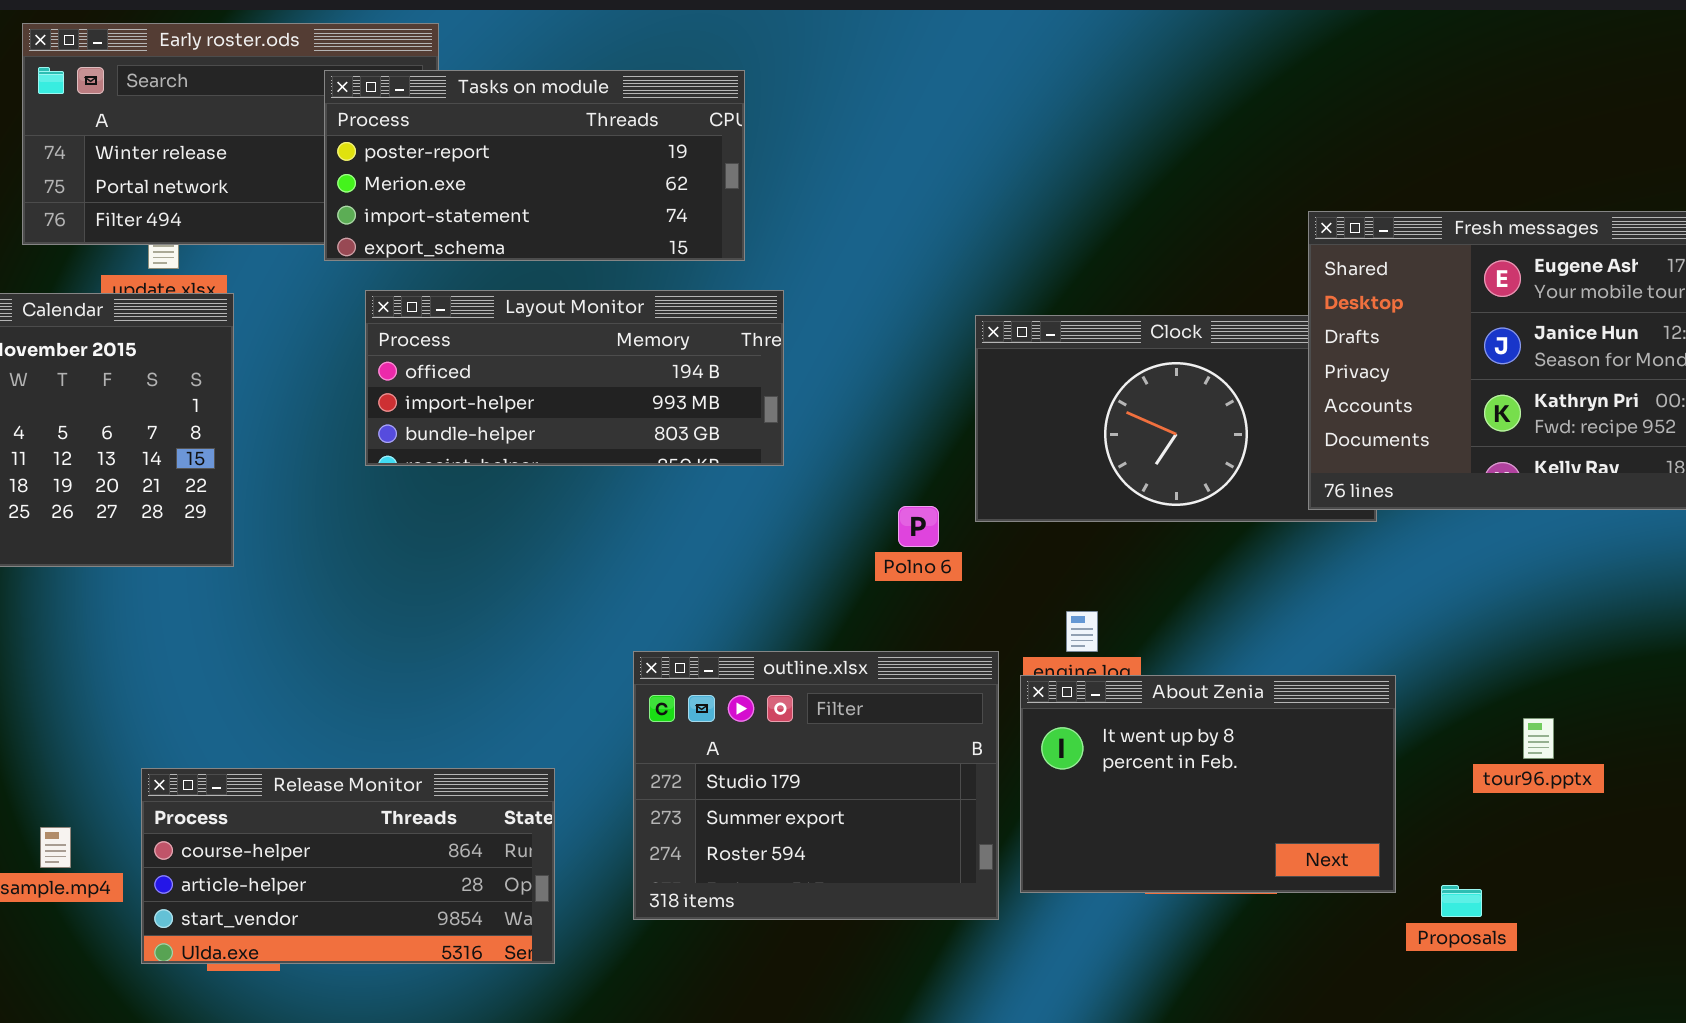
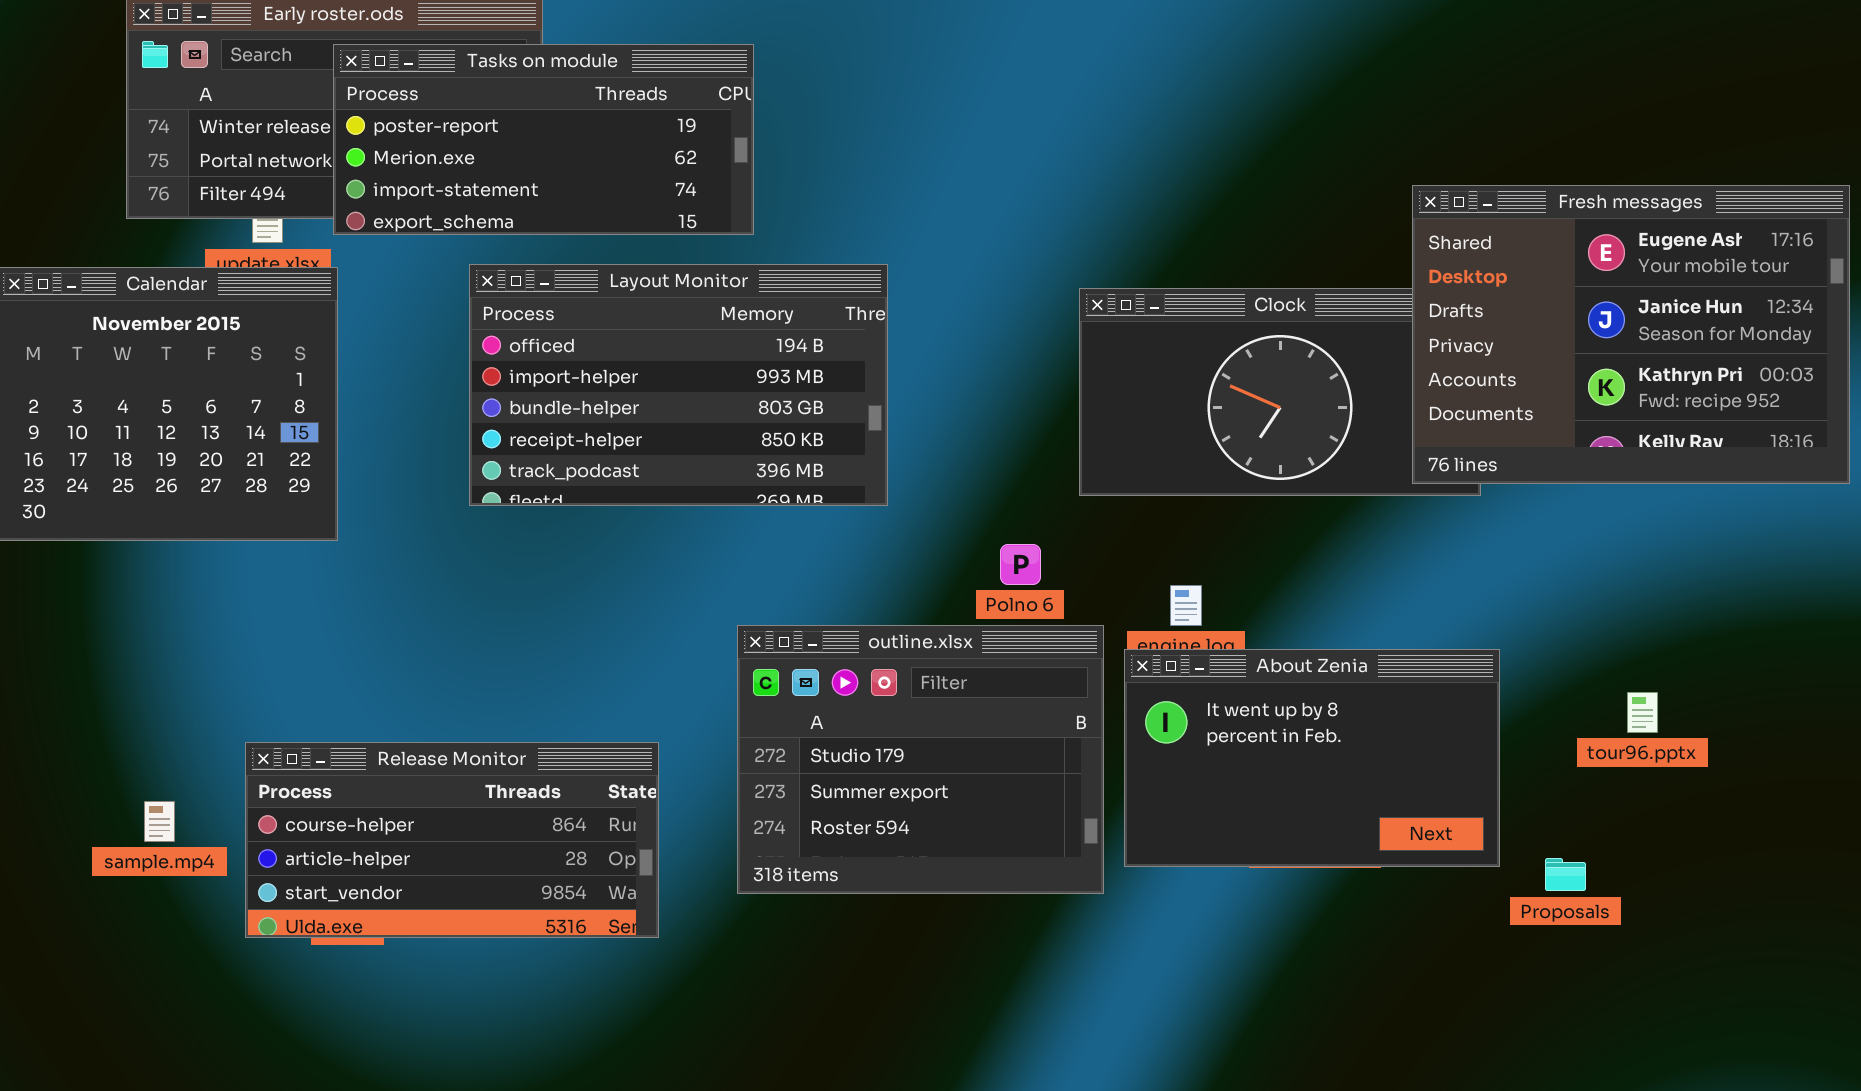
Tasks on module: [324,70,745,261] -> [333,44,754,235], moved
Layout Monitor: [365,290,784,466] -> [469,264,888,506], resized
Polno 6: [898,506,939,547] -> [1000,544,1041,585], moved

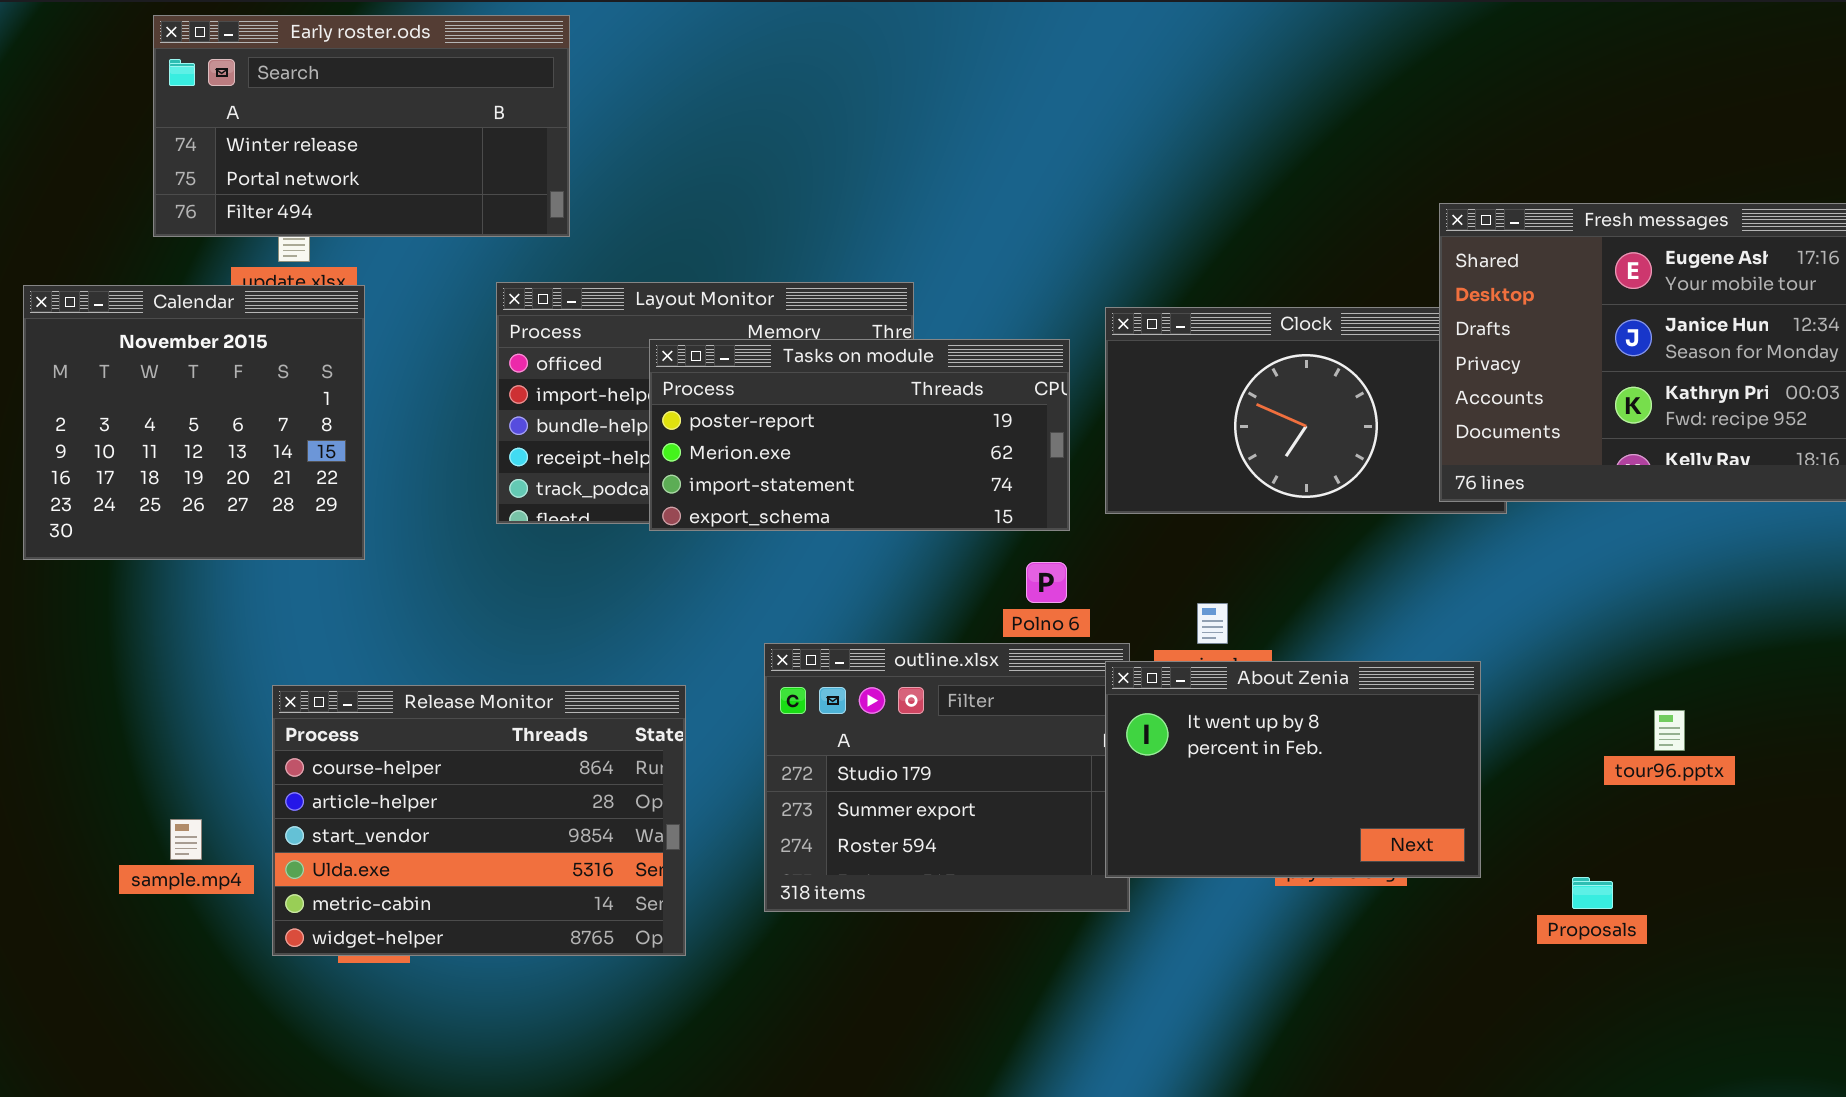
Tasks on module: [333,44,754,235] -> [649,339,1070,531], moved
About Zenia: [1124,649,1500,867] -> [1105,661,1481,878], moved
Release Monitor: [245,742,659,938] -> [272,685,686,956], resized

